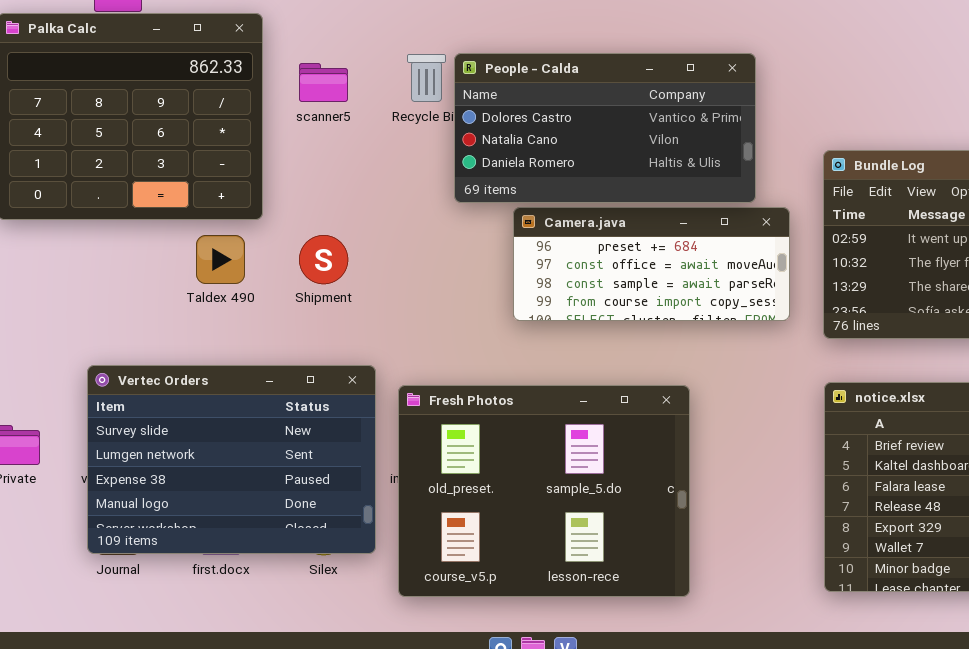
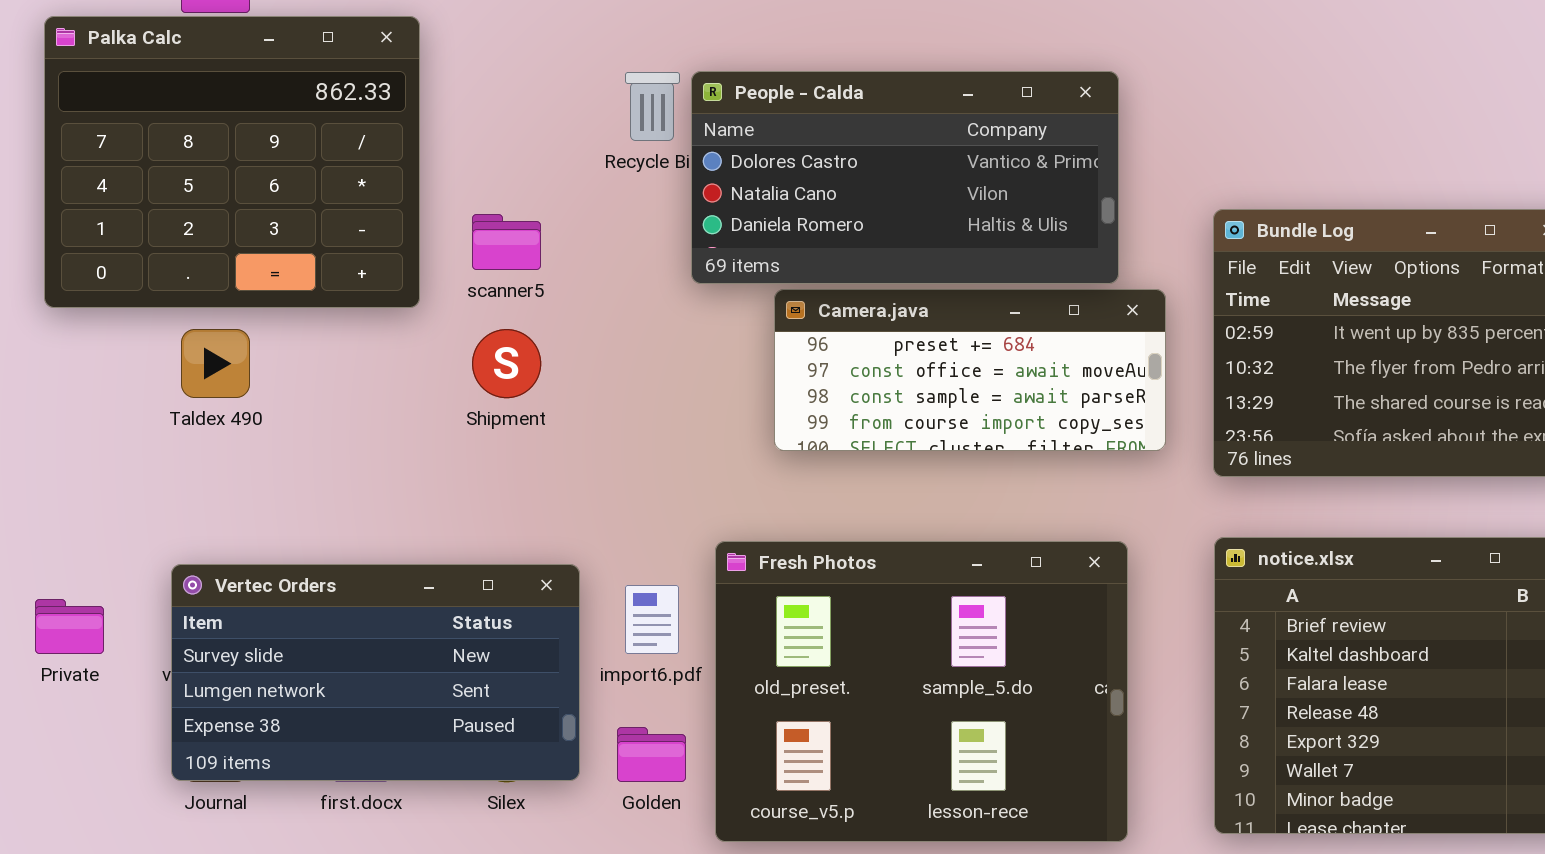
scanner5: [299,63,348,102] -> [472,214,541,270], moved
Taldex 490: [196,235,245,284] -> [181,329,250,398], moved
Vertec Orders: [87,365,376,554] -> [171,564,580,781], resized
Fresh Photos: [398,385,690,597] -> [715,541,1128,842], moved

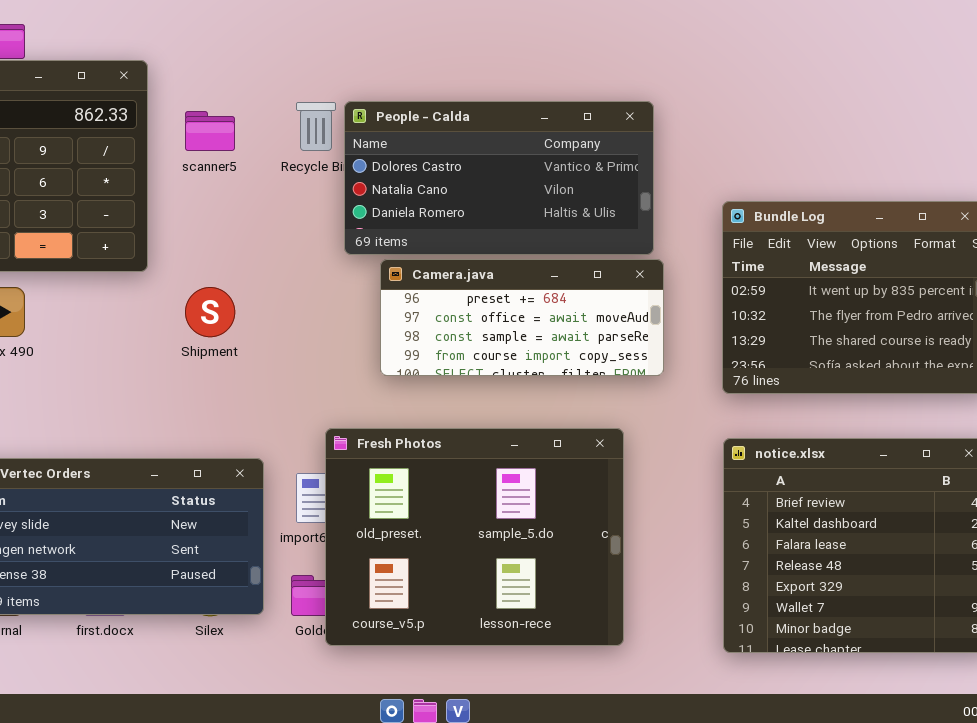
scanner5: [472,214,541,270] -> [185,111,235,151], moved
Camera.java: [774,289,1166,451] -> [380,259,664,376], moved
Fresh Photos: [715,541,1128,842] -> [325,428,624,646], moved

